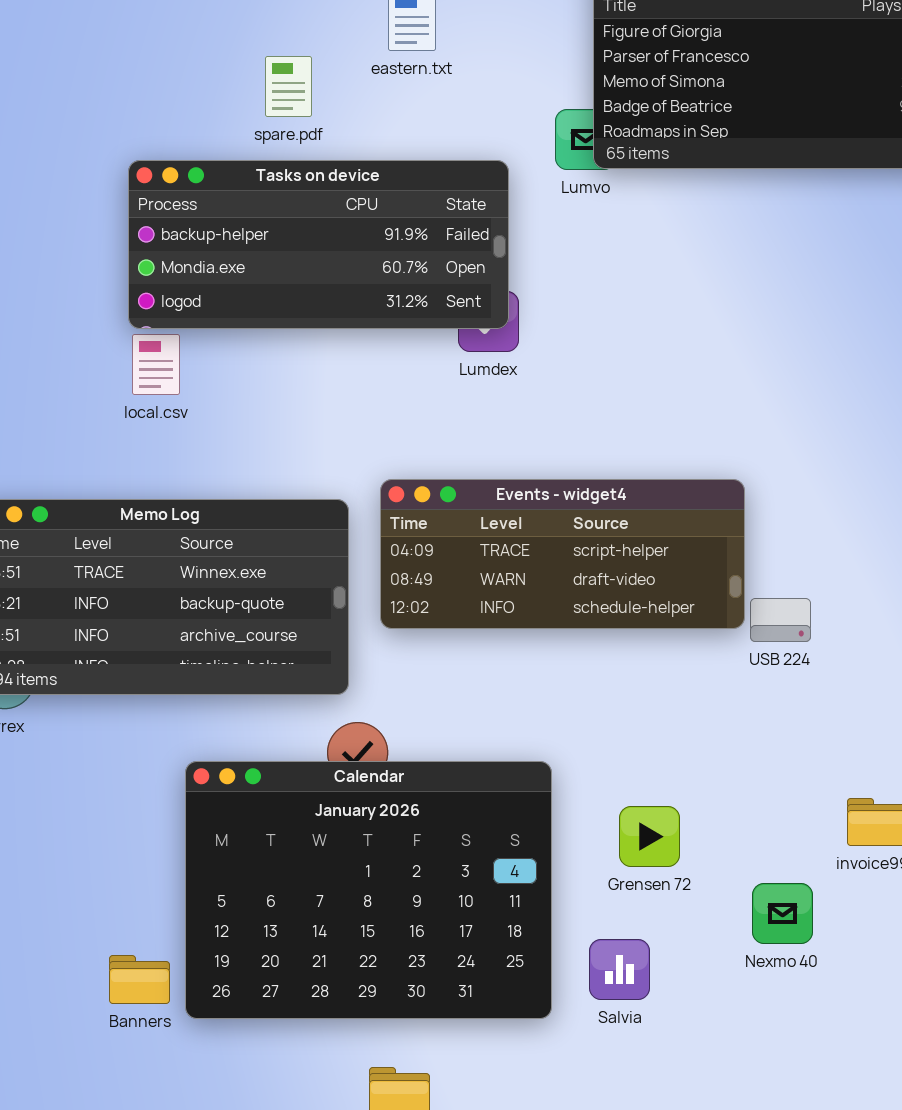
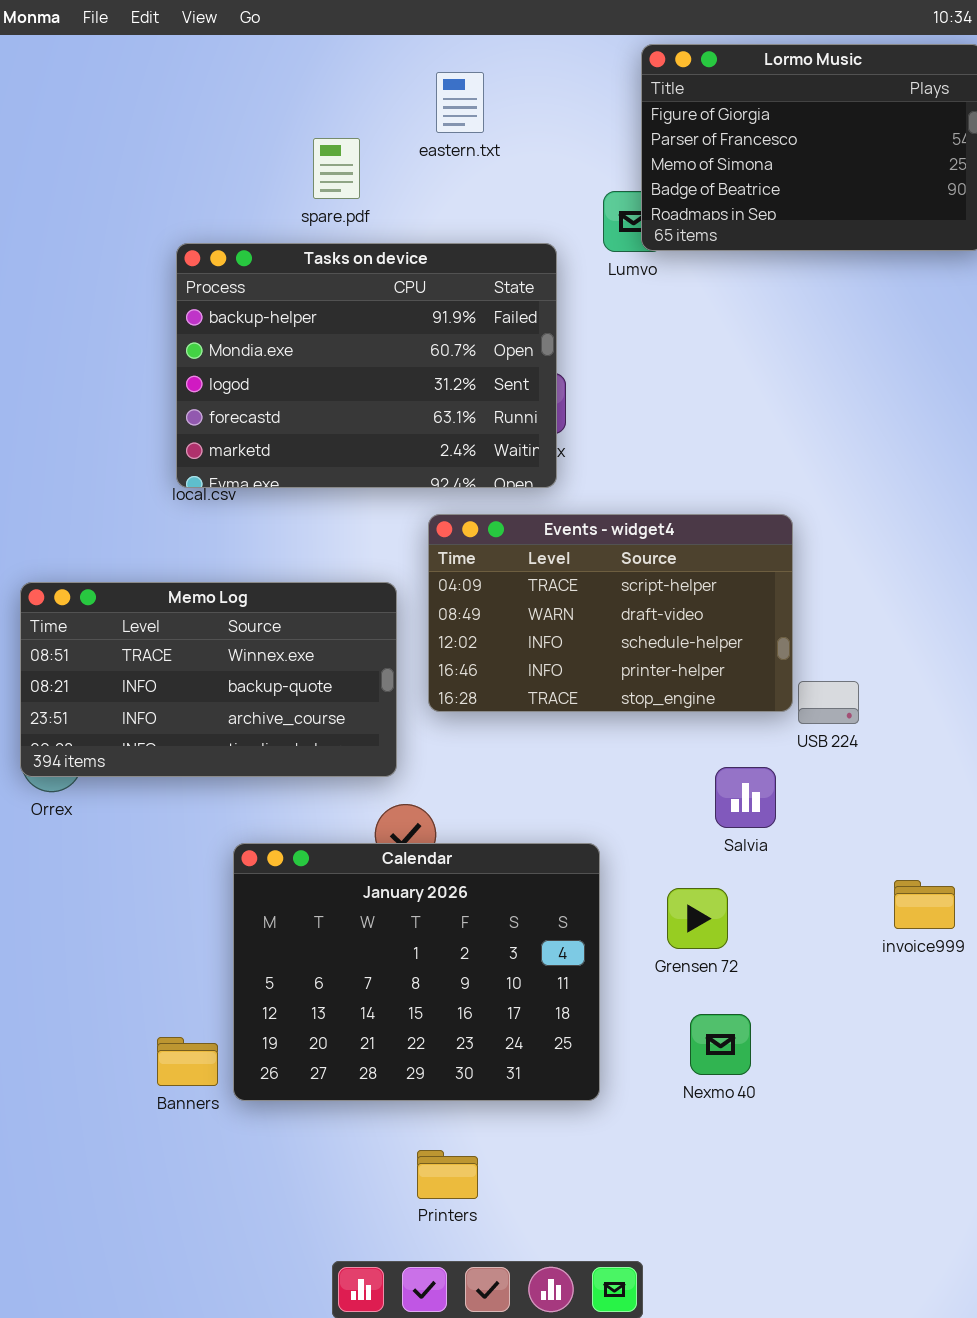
Tasks on device: [128,160,509,329] -> [176,243,557,488], resized
Events - widget4: [380,479,745,629] -> [428,514,793,712], resized
Nexmo 40: [752,883,813,944] -> [690,1014,751,1075], moved
Salvia: [589,939,650,1000] -> [715,767,776,828], moved

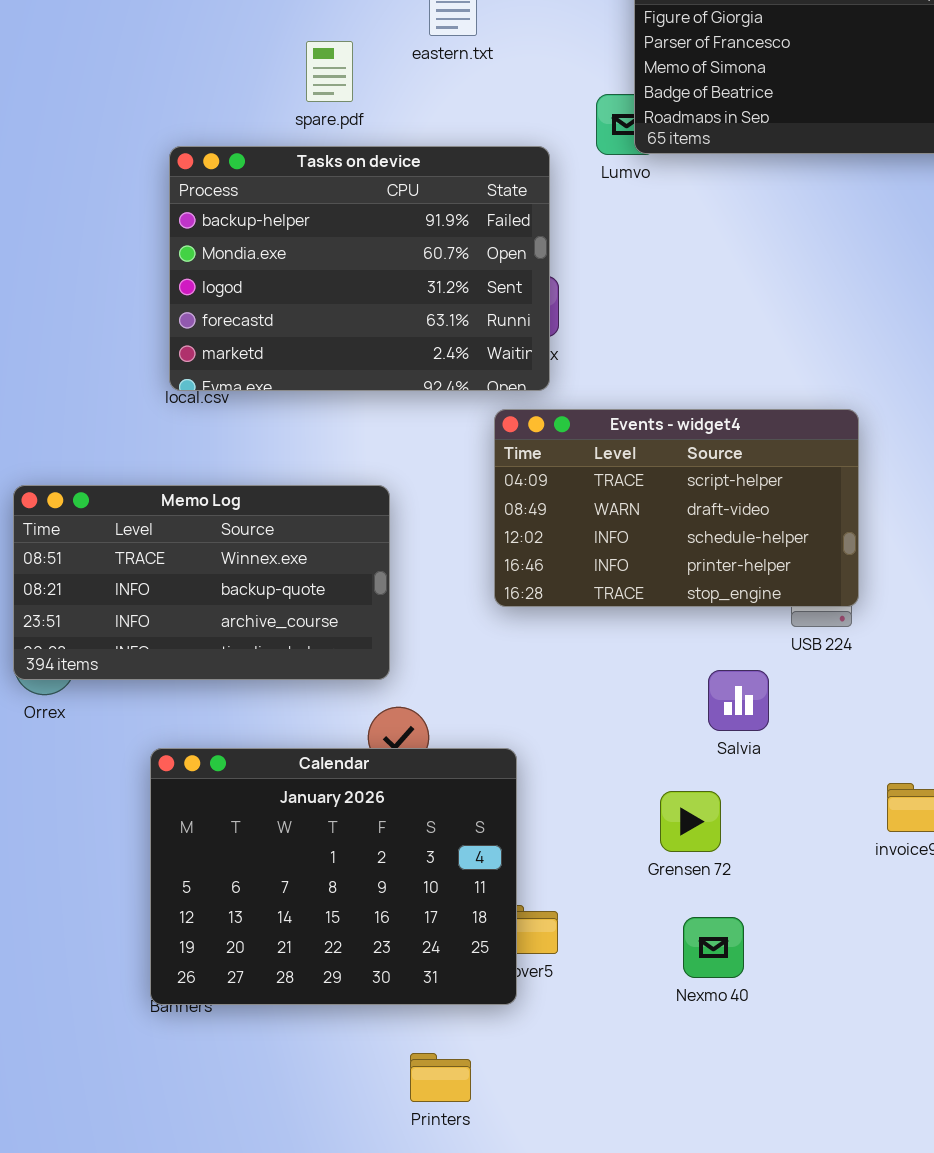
Events - widget4: [428,514,793,712] -> [494,409,859,607], moved
Calendar: [233,843,600,1101] -> [150,748,517,1005], moved

